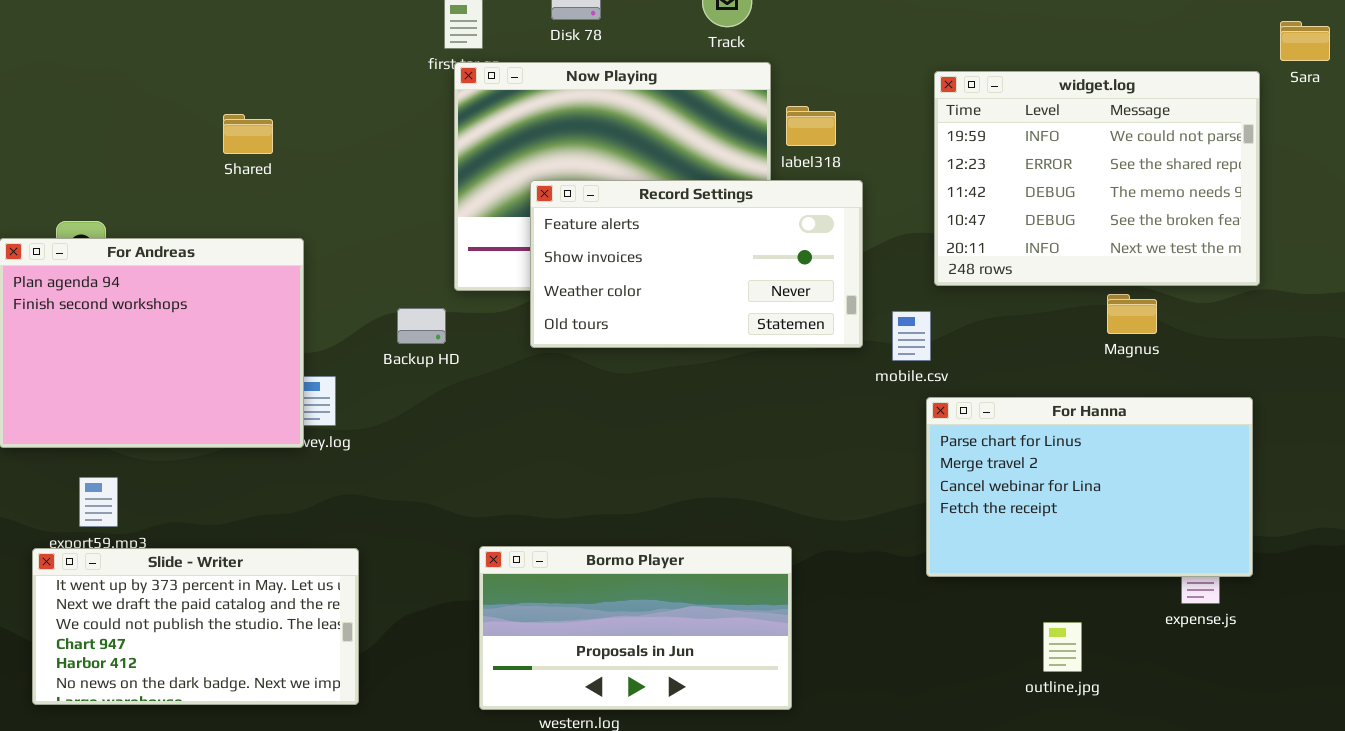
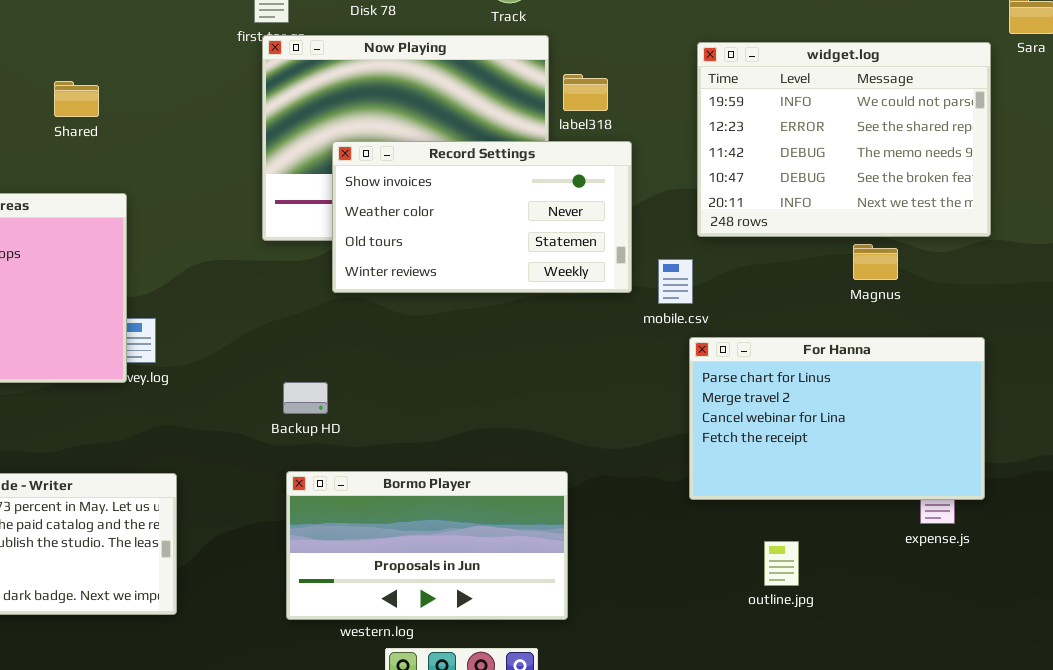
Record Settings: [530,180,863,348] -> [332,141,632,293], scrolled down 1 row
Backup HD: [397,308,446,344] -> [283,382,328,414], moved
outline.jpg: [1043,622,1082,672] -> [764,541,799,586], moved

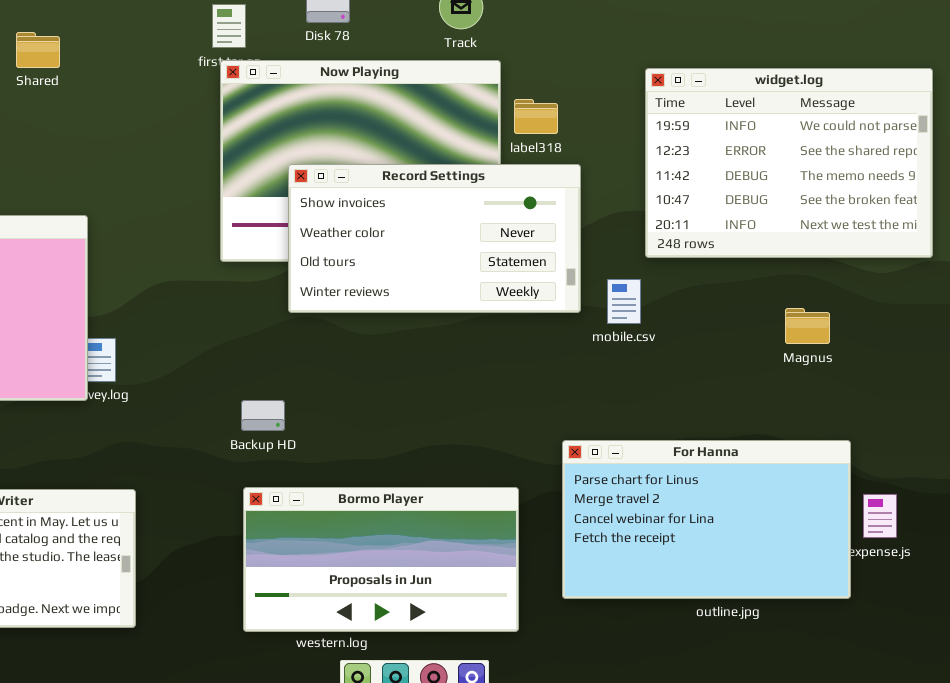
Shared: [54,81,99,117] -> [16,32,60,68], moved
Magnus: [853,244,898,280] -> [785,308,830,344], moved
For Hanna: [689,337,985,500] -> [562,440,851,599], moved

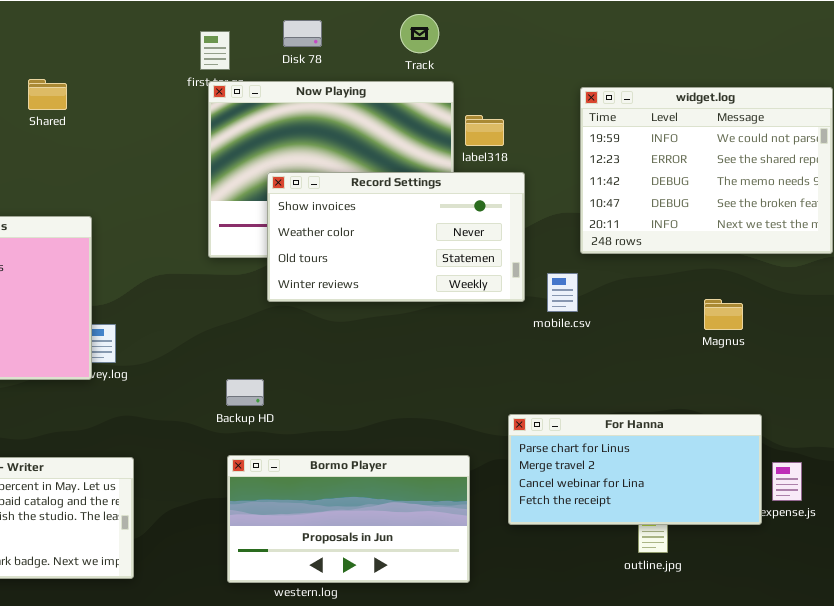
Shared: [16,32,60,68] -> [28,79,67,110], moved
For Hanna: [562,440,851,599] -> [508,414,762,525], resized

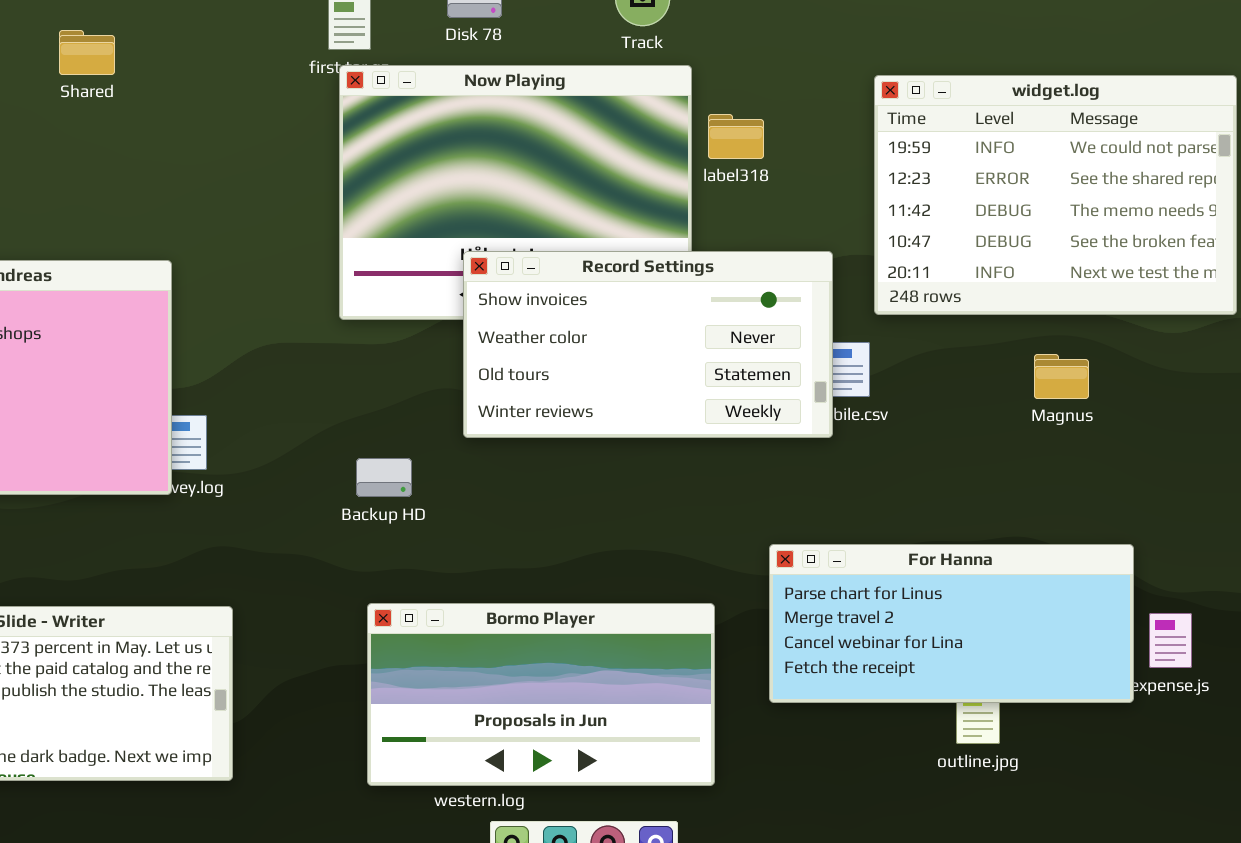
Shared: [28,79,67,110] -> [59,30,115,75], moved
Record Settings: [267,172,525,302] -> [463,251,833,438], moved
Magnus: [704,299,743,330] -> [1034,354,1089,399], moved
Backup HD: [226,379,264,406] -> [356,458,412,497], moved

